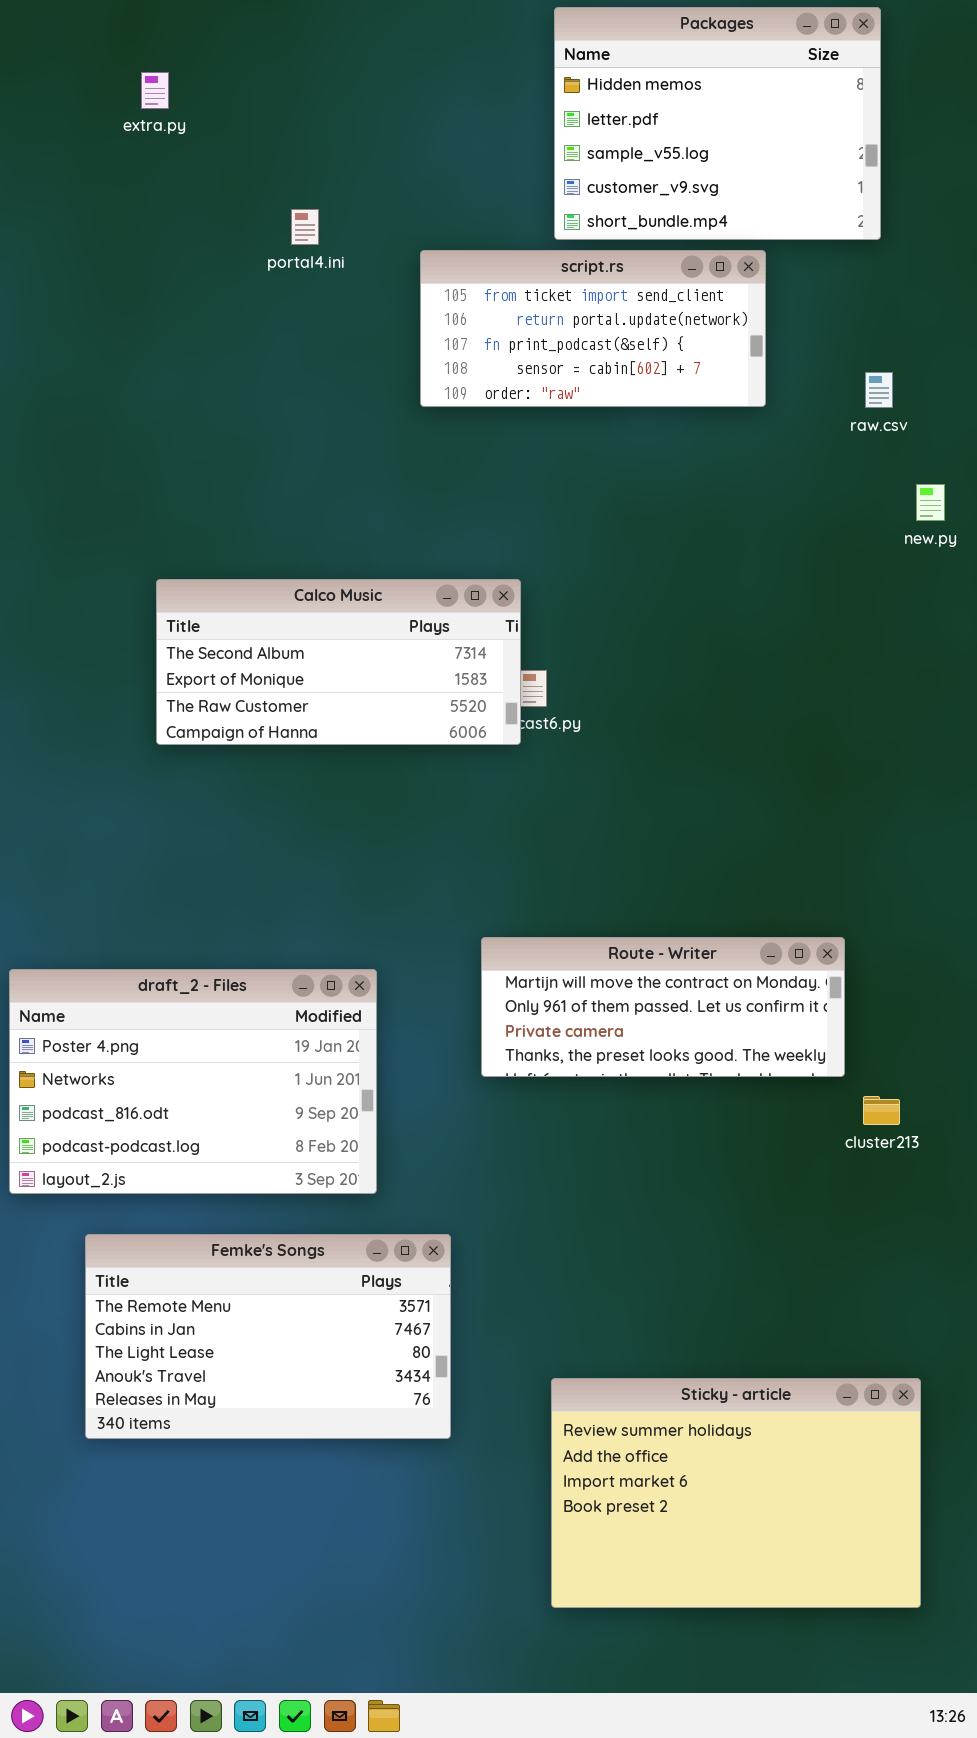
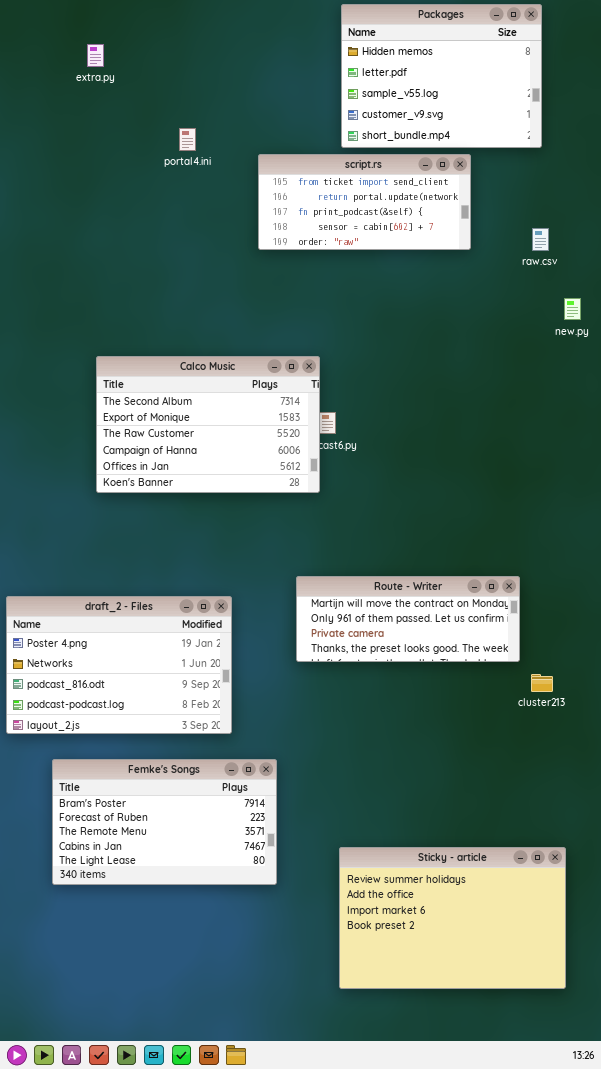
Calco Music: [156,579,521,745] -> [96,356,320,493], resized
Femke's Songs: [85,1234,451,1439] -> [52,759,277,885], scrolled up 2 rows

